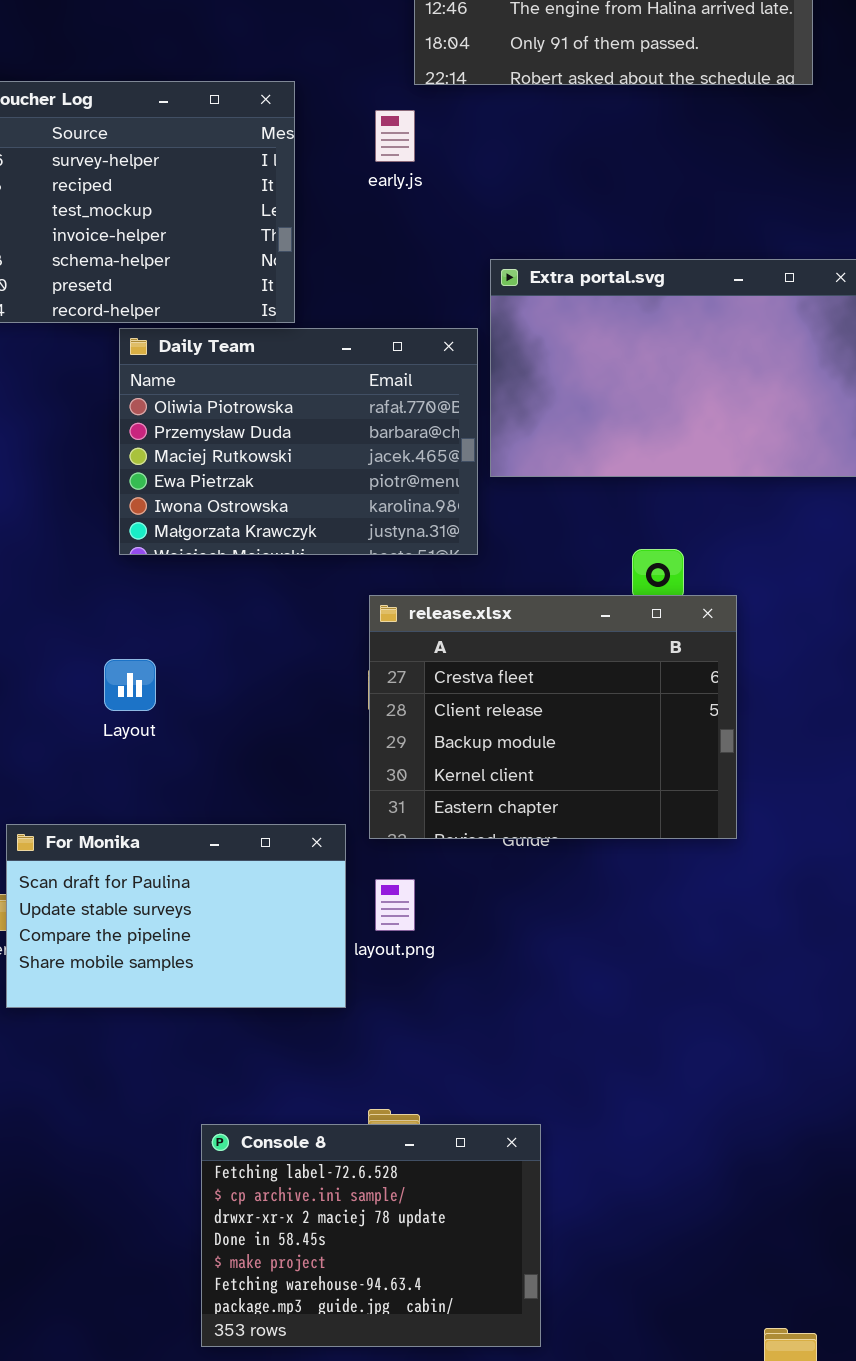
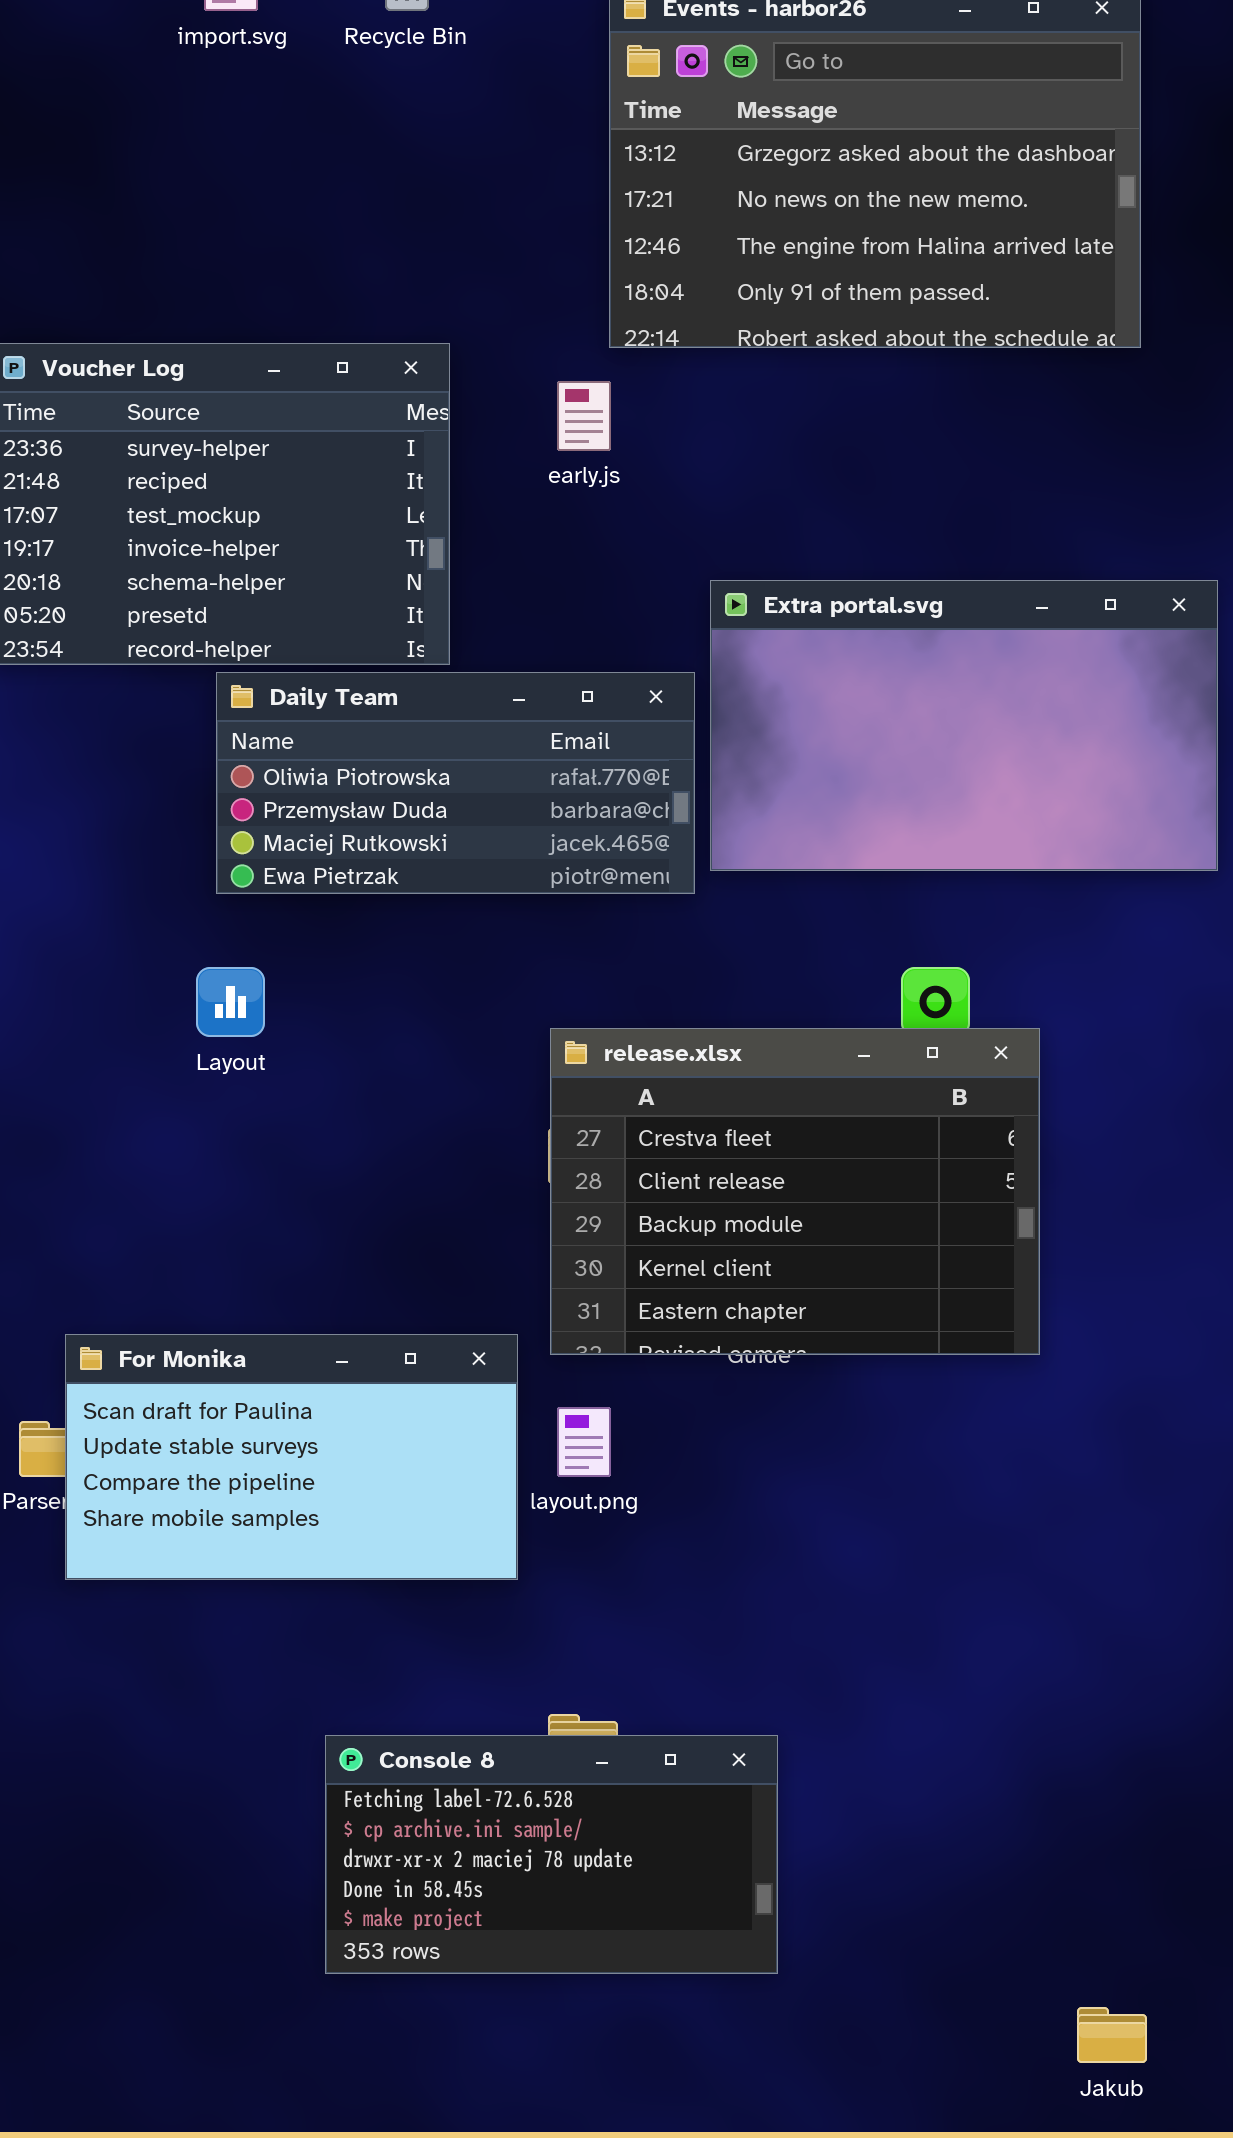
Daily Team: [119,328,478,555] -> [216,672,695,894], resized
Layout: [104,659,156,711] -> [196,967,265,1037], moved
Console 8: [201,1124,541,1347] -> [325,1735,778,1974], resized

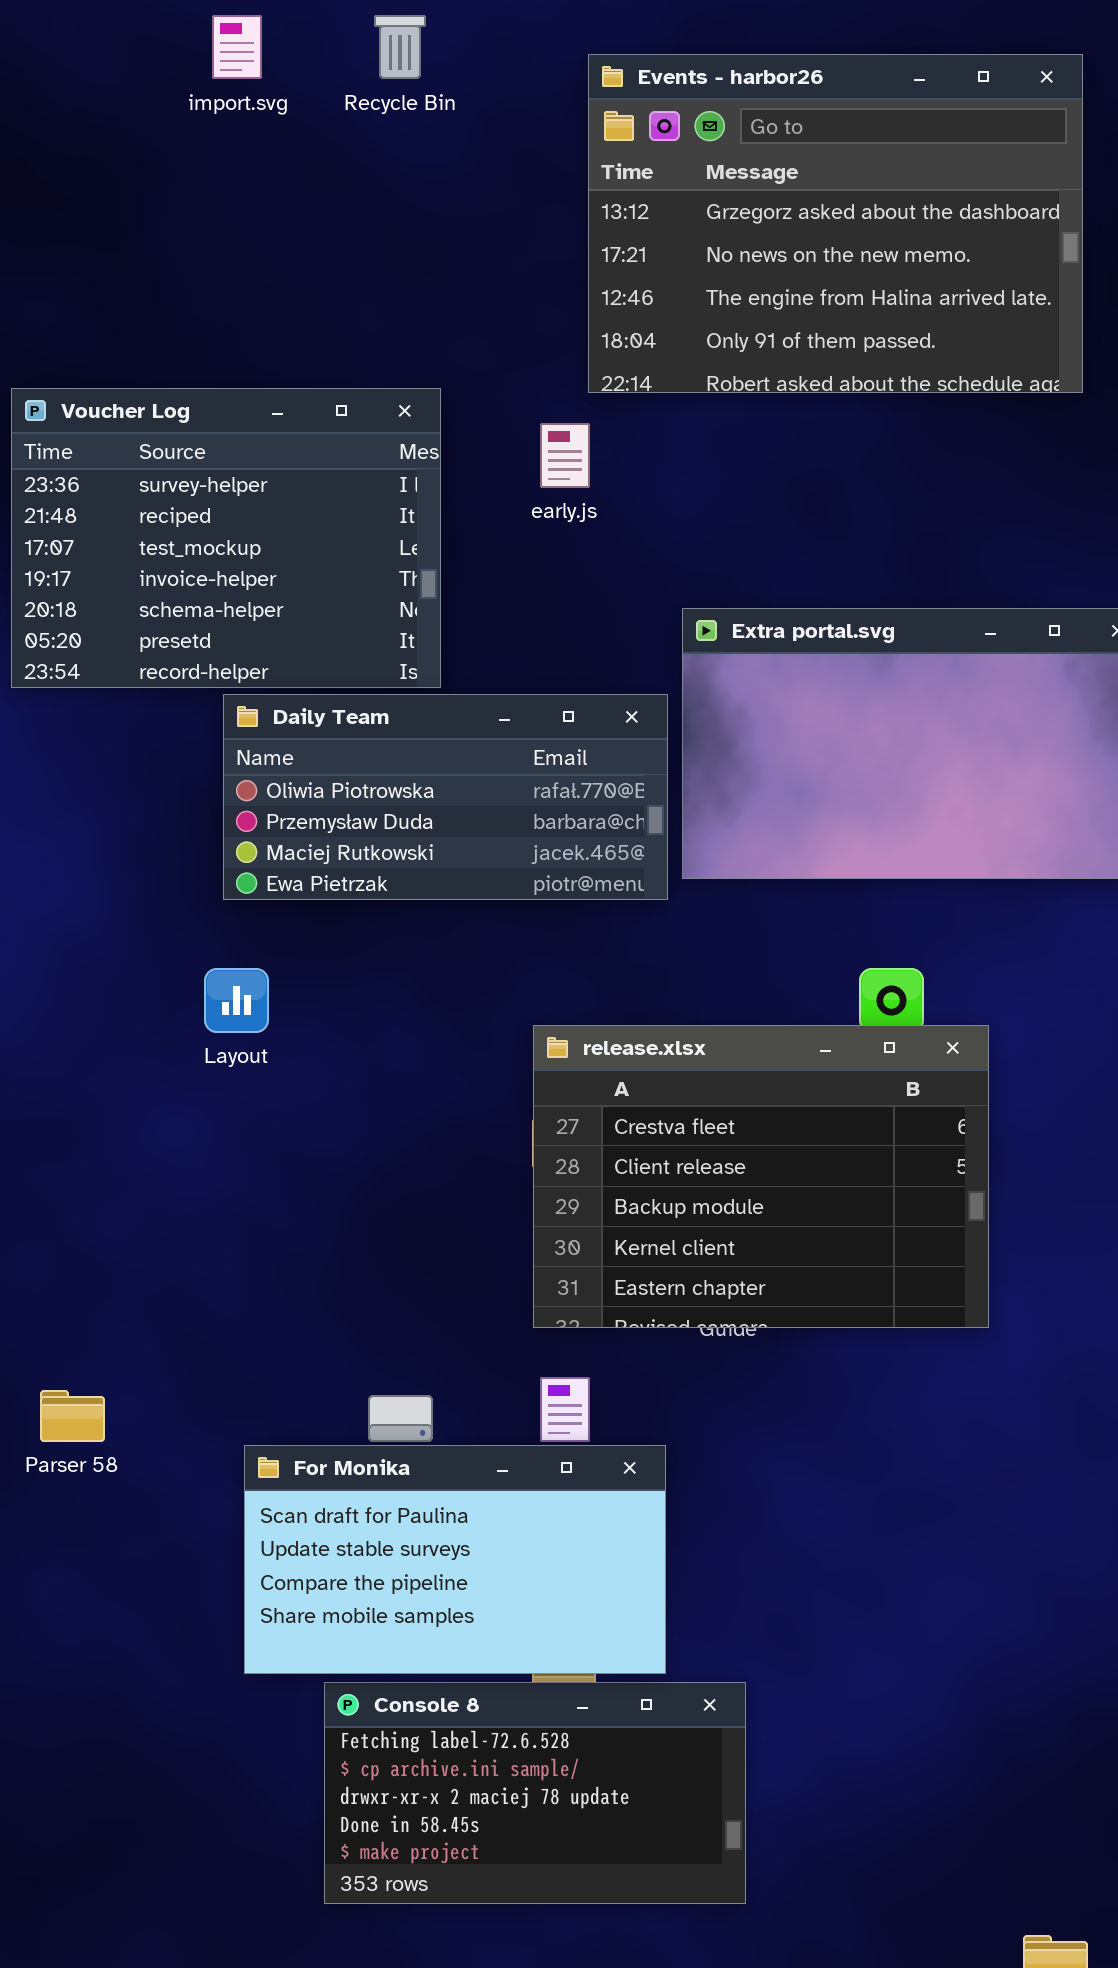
For Monika: [65,1334,518,1580] -> [244,1445,666,1674], moved

